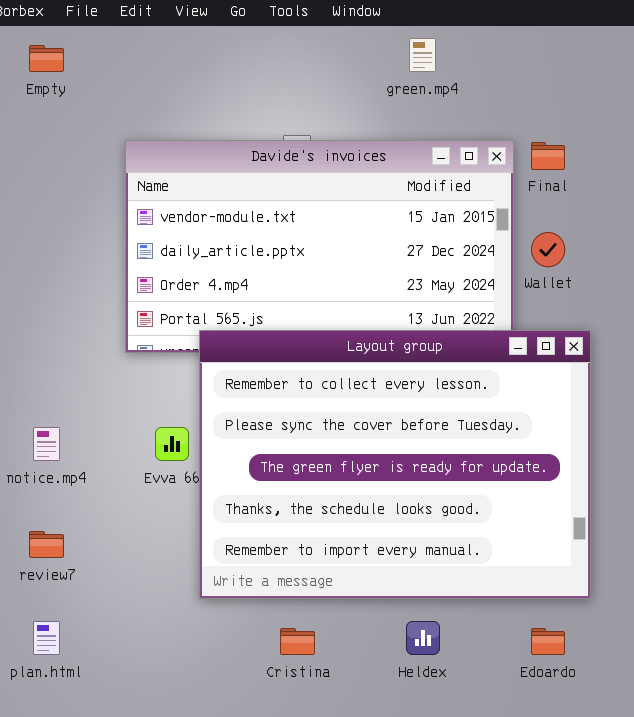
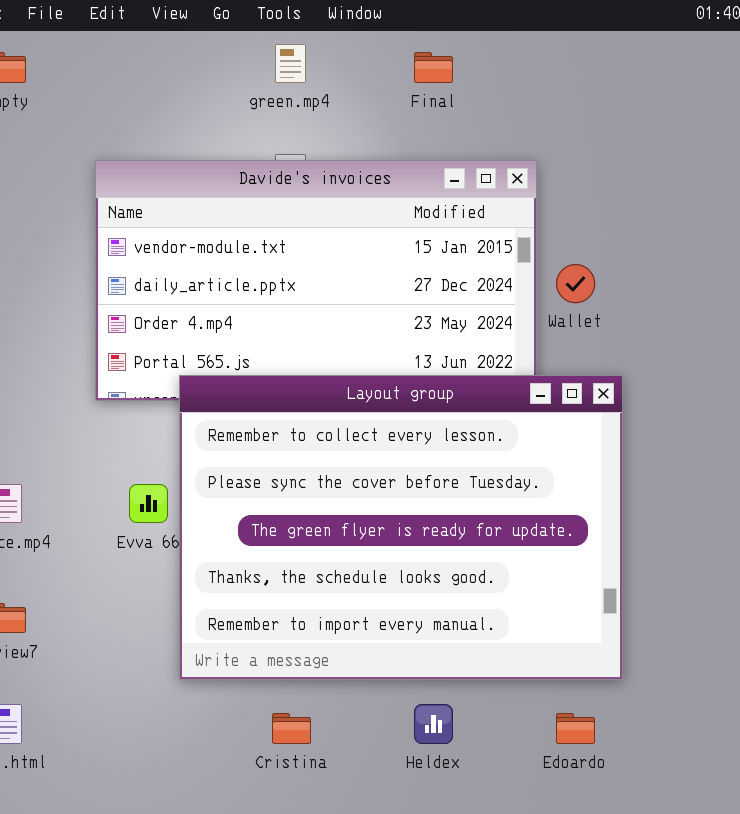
green.mp4: [409,38,436,72] -> [275,44,306,83], moved
Final: [531,142,565,170] -> [414,52,453,83], moved

